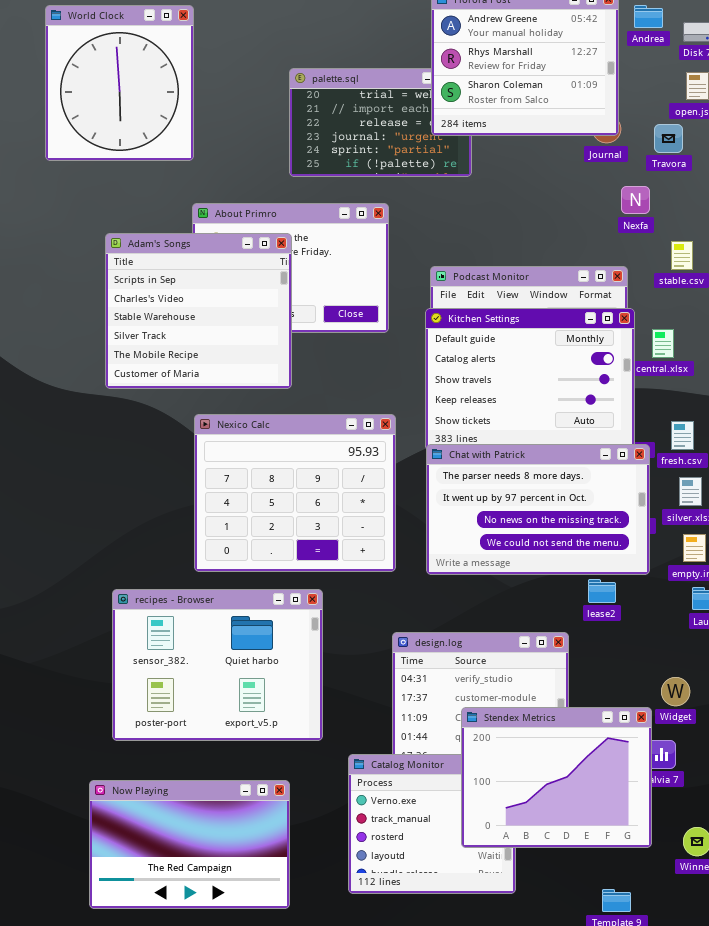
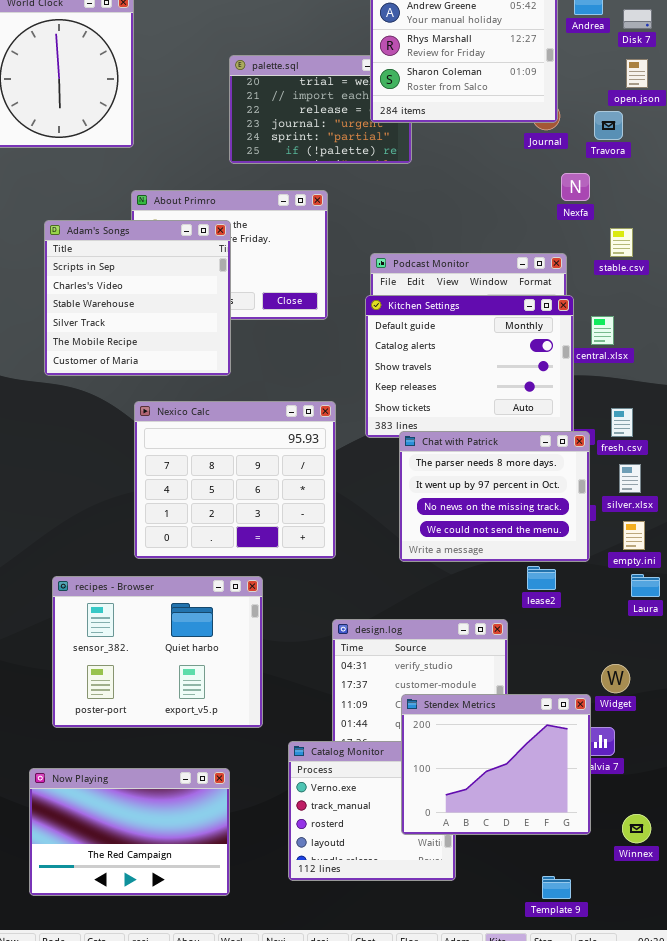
Chat with Patrick: [426,444,650,575] -> [399,431,590,562], resized

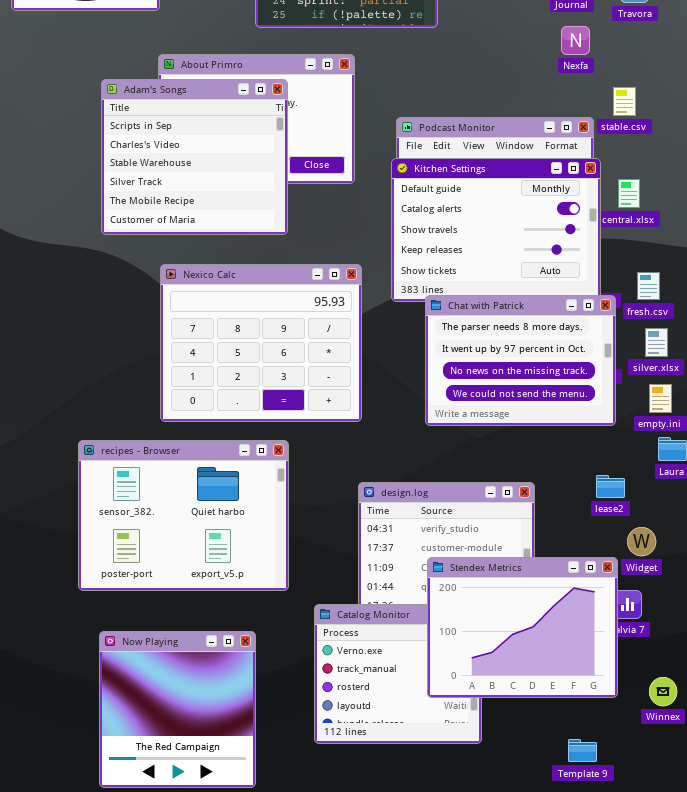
Nexfa: [561,173,590,201] -> [561,26,590,55], moved
Adam's Songs: [44,220,231,376] -> [101,79,288,235], moved
stable.csv: [610,228,633,257] -> [613,87,636,116], moved
lease2: [527,566,556,590] -> [596,475,625,498], moved
Now Playing: [29,768,230,896] -> [99,631,256,788], resized

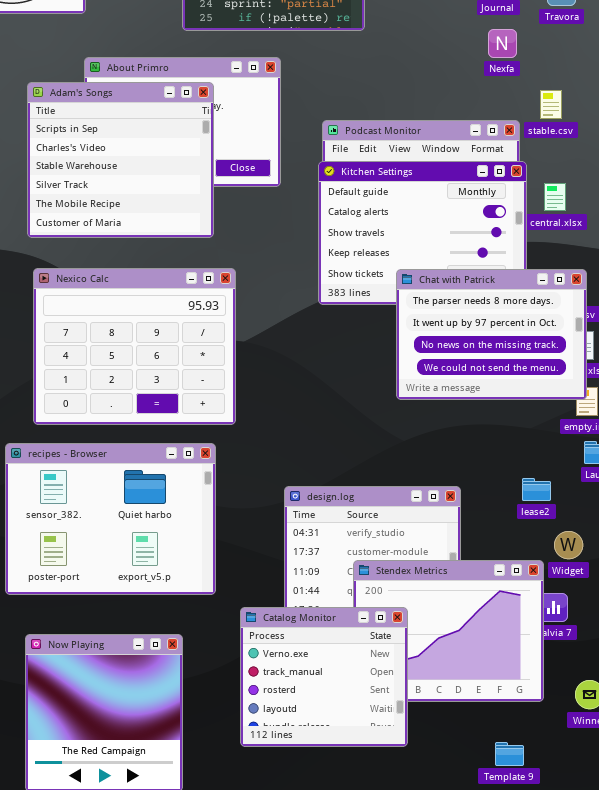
Nexico Calc: [160,264,362,422] -> [33,268,236,425], moved
Chat with Patrick: [425,295,616,426] -> [396,269,587,400], moved
Catalog Monitor: [314,604,482,744] -> [240,607,408,747], raised

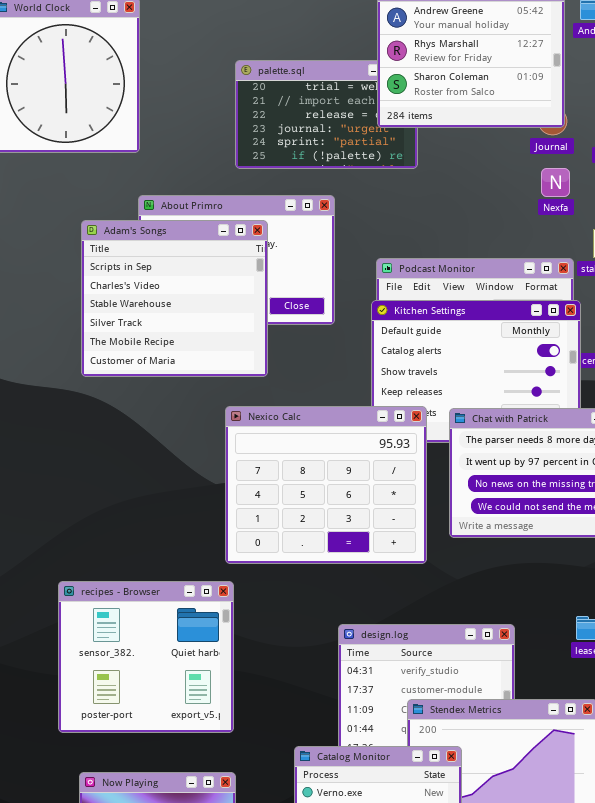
Nexico Calc: [33,268,236,425] -> [225,406,427,564], moved
recipes - Browser: [5,443,216,595] -> [58,581,234,733], resized

